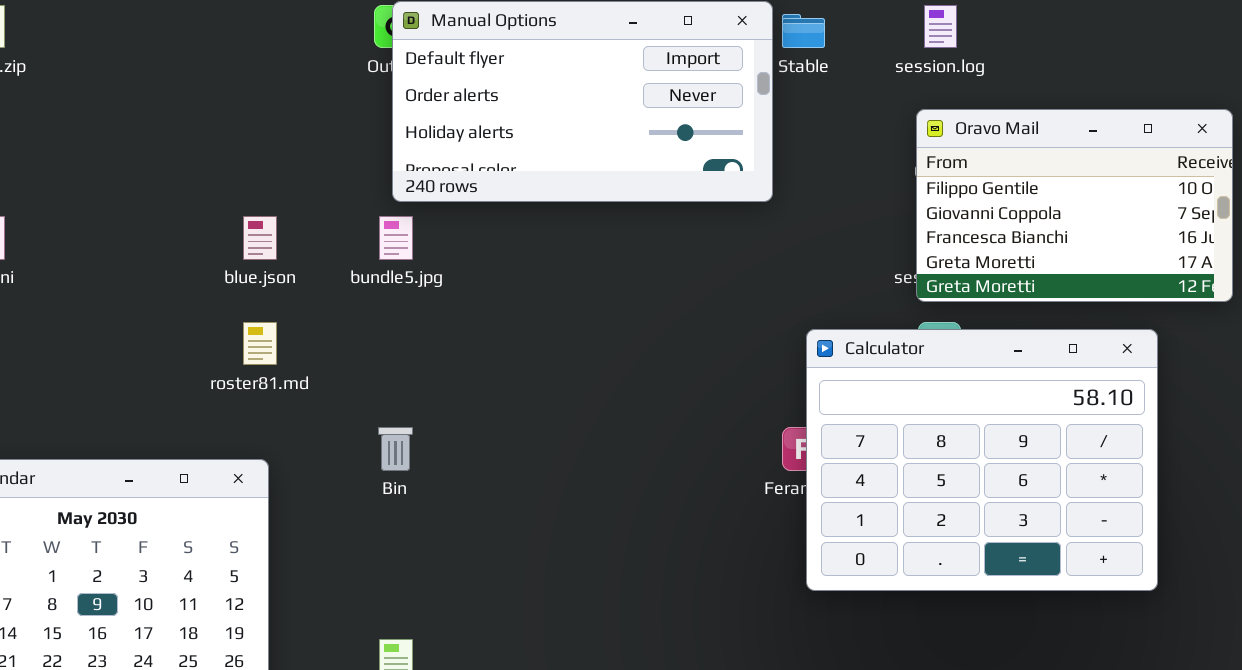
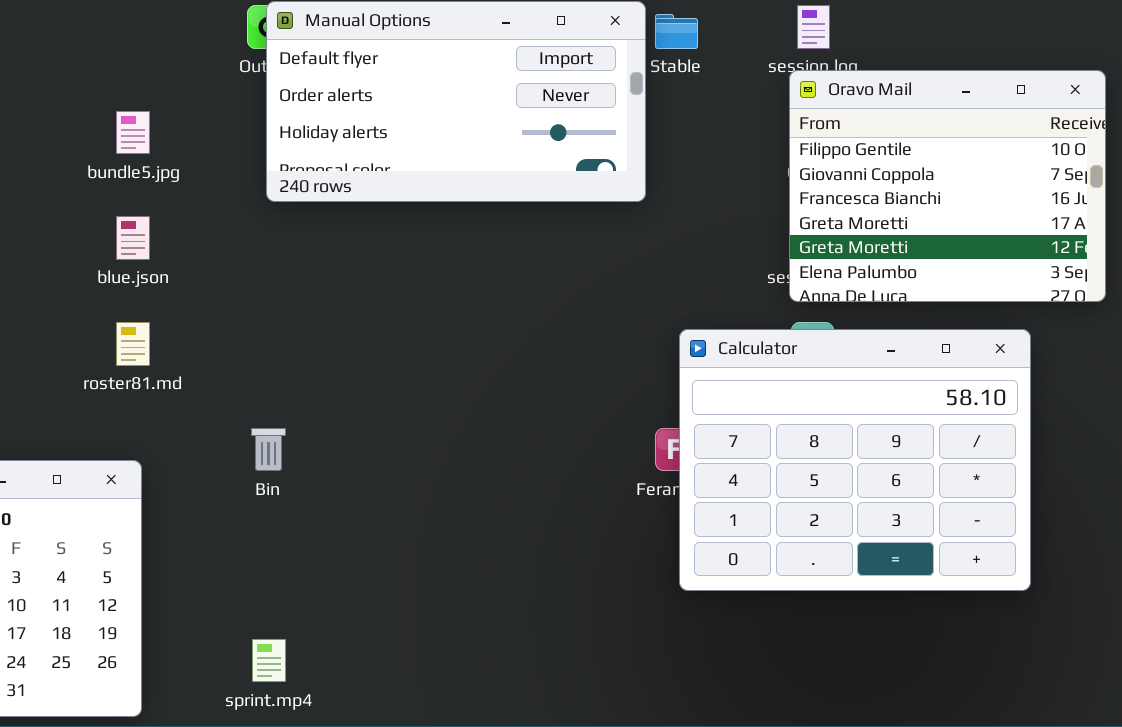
Oravo Mail: [916,109,1233,302] -> [789,70,1106,302], resized
bundle5.jpg: [379,216,413,260] -> [116,111,150,154], moved

